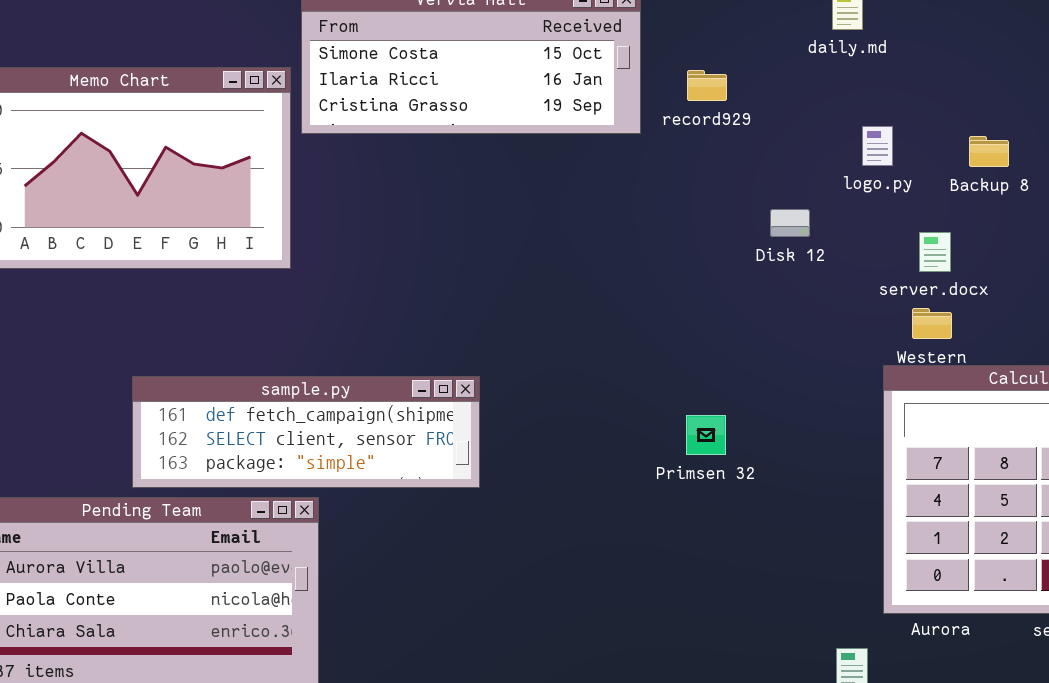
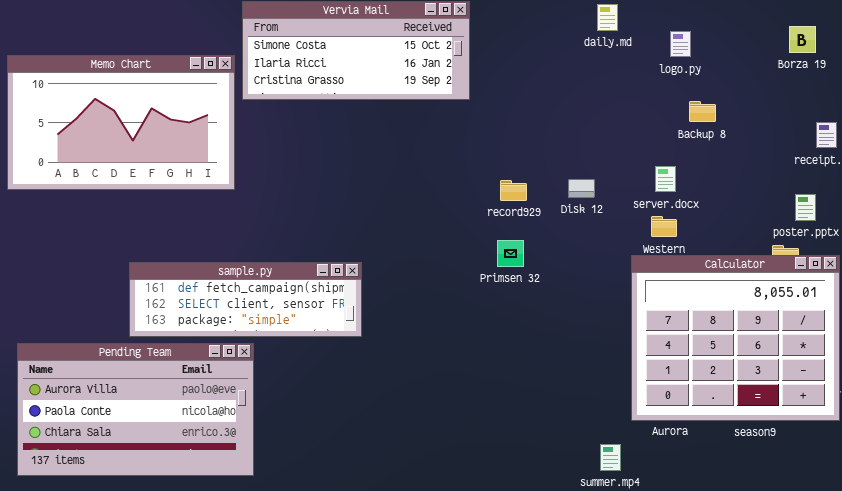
record929: [687,70,727,101] -> [500,180,527,201], moved
logo.py: [862,126,893,166] -> [670,31,691,57], moved
Disk 12: [770,209,810,237] -> [568,179,595,198], moved
Primsen 32: [686,415,726,455] -> [497,240,524,267], moved

